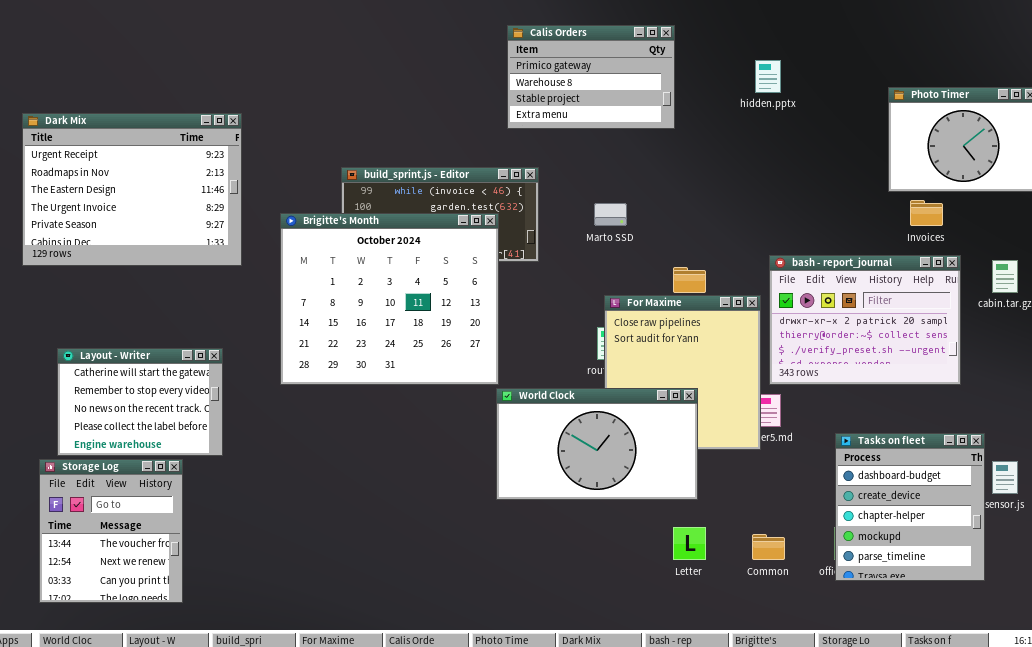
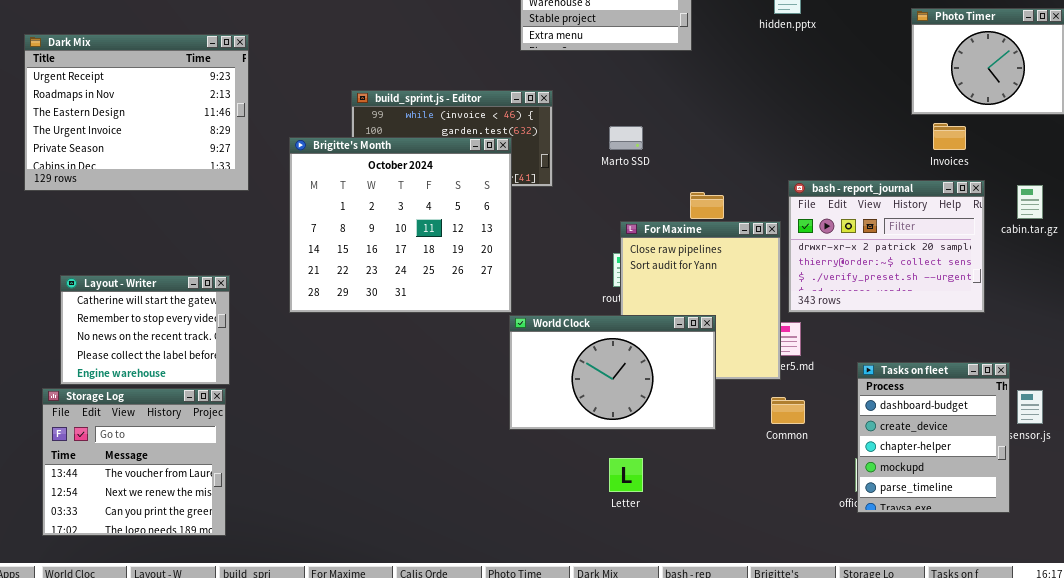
Storage Log: [39,459,183,603] -> [42,388,226,536], resized
Letter: [673,527,706,560] -> [609,458,643,492], moved
Common: [752,534,785,560] -> [771,397,805,424], moved

